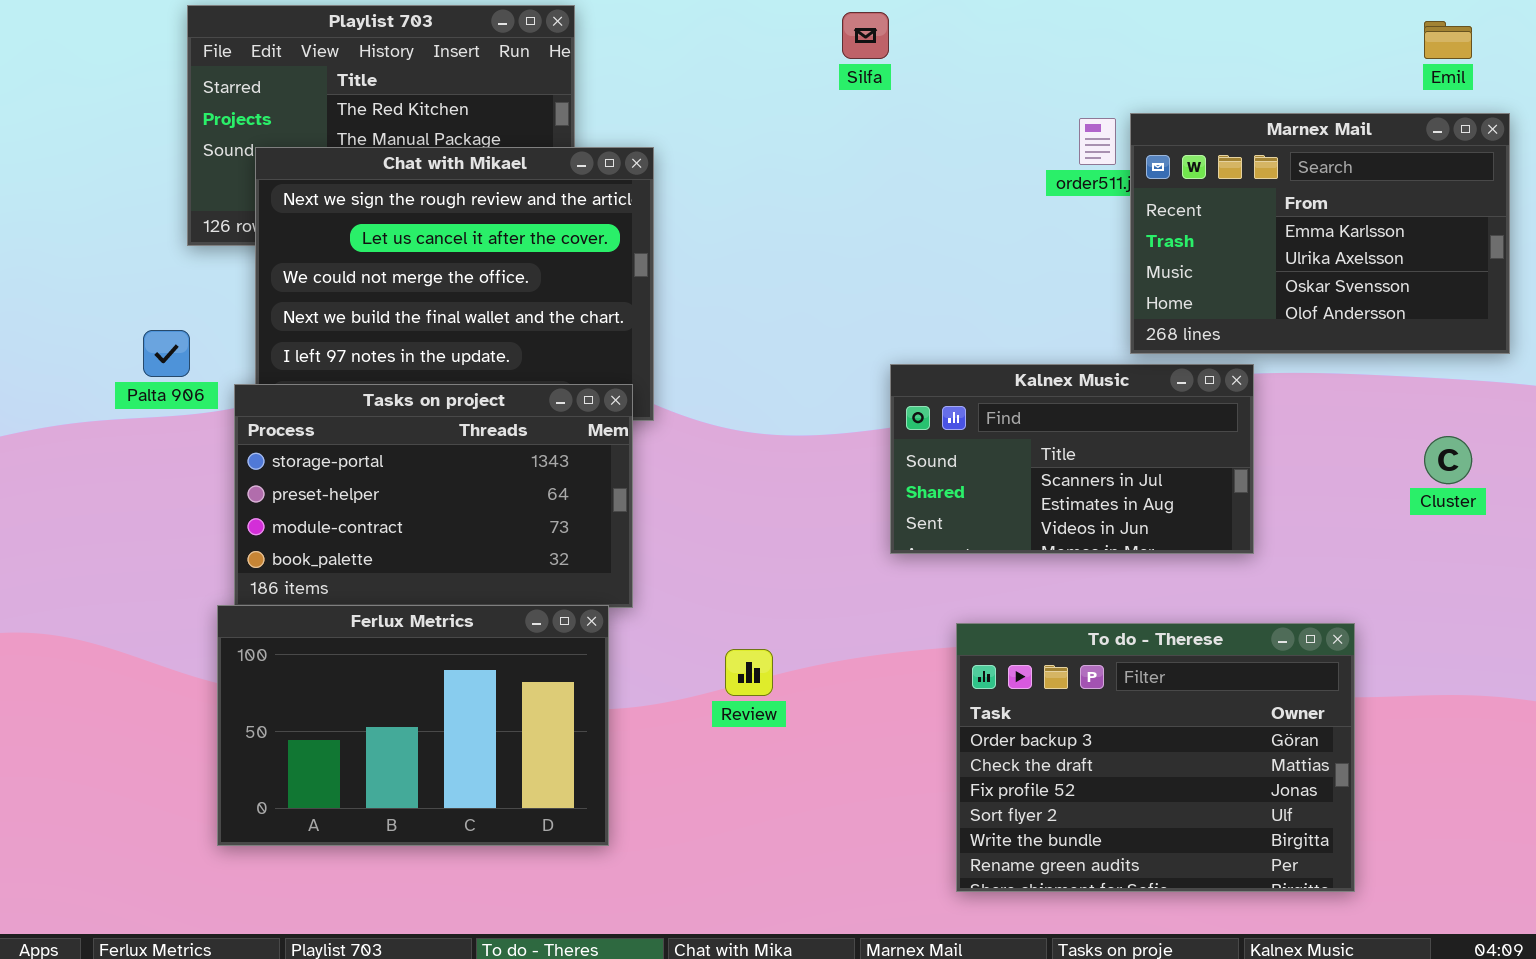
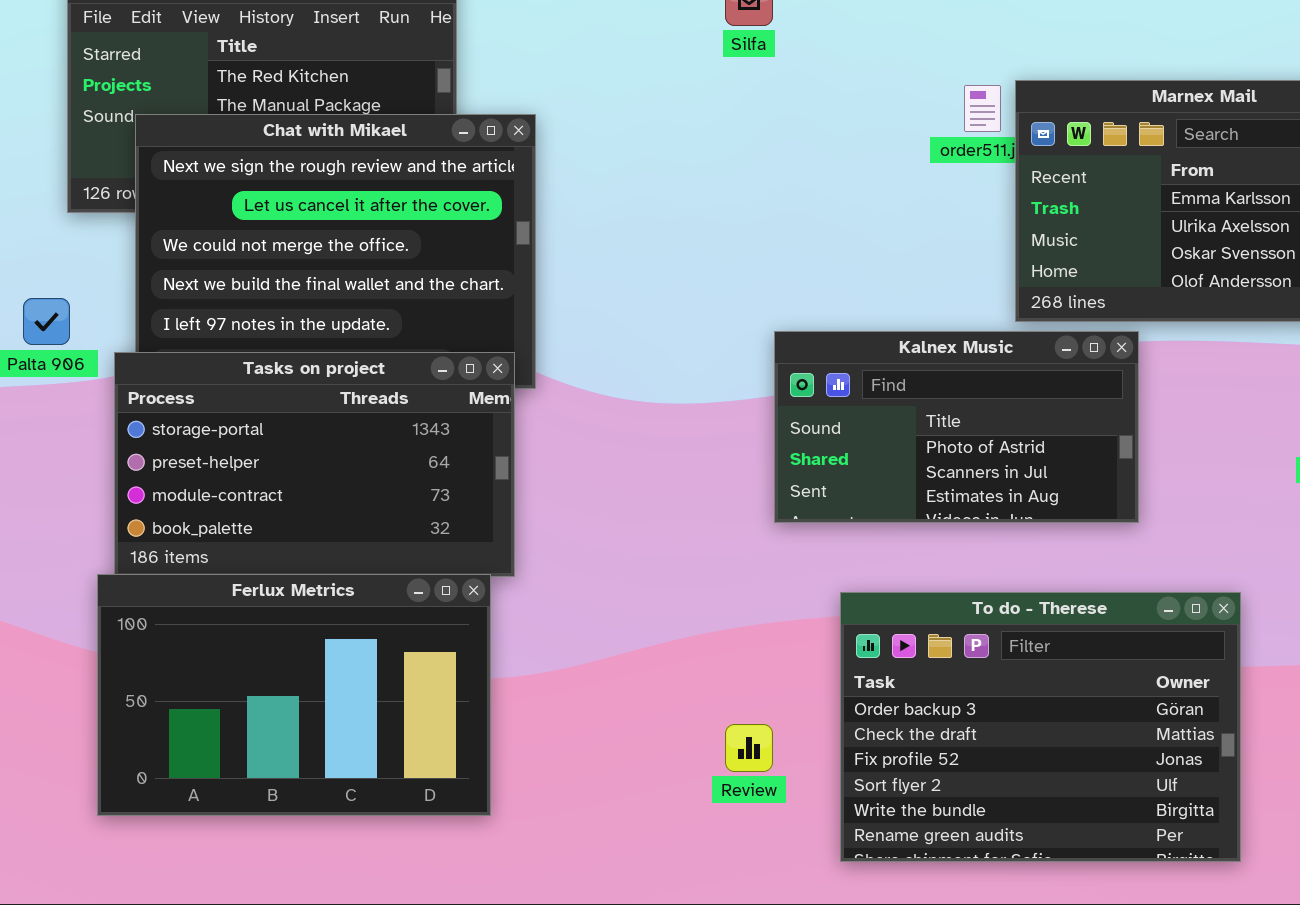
Kalnex Music: [890,364,1254,554] -> [774,331,1139,523], scrolled up 1 row
Review: [725,649,773,696] -> [725,724,773,772], moved

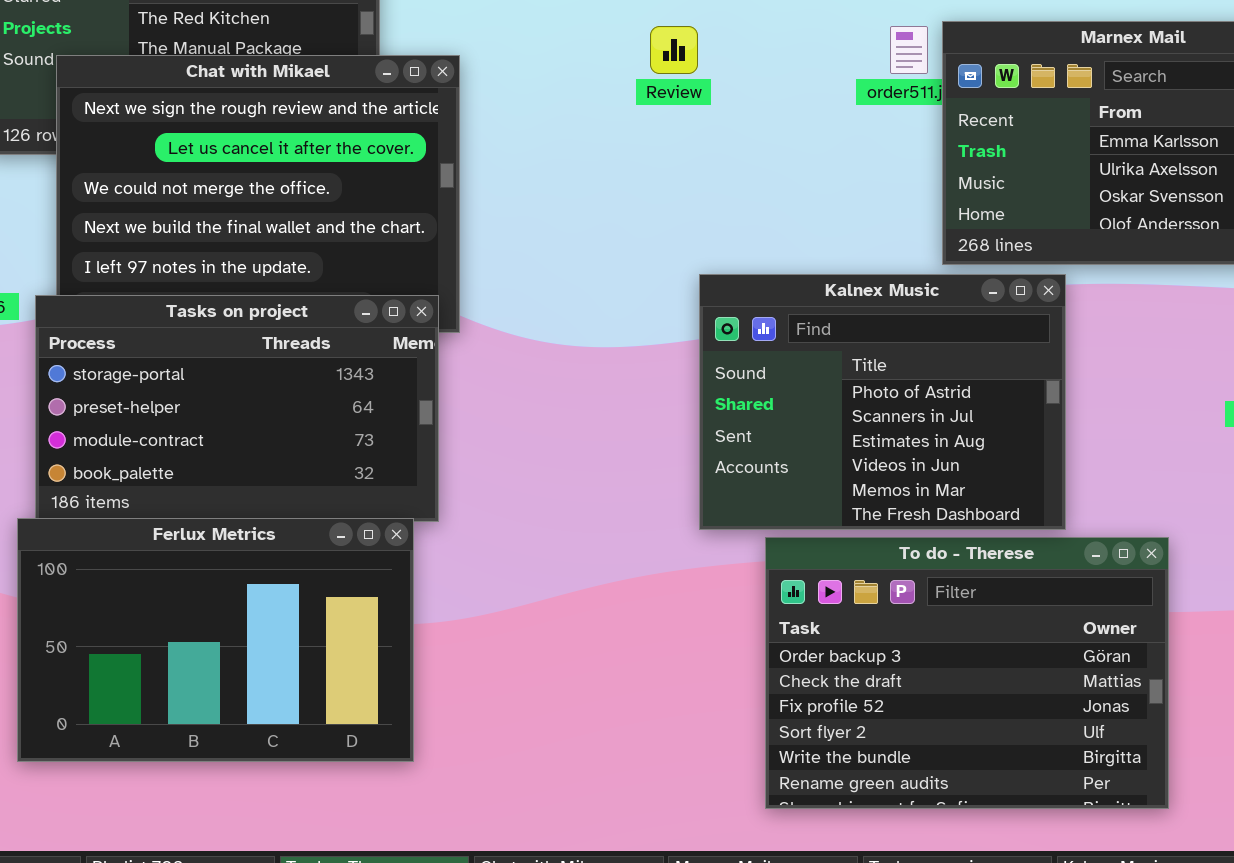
Kalnex Music: [774,331,1139,523] -> [699,274,1066,530], resized
Review: [725,724,773,772] -> [650,26,698,74], moved

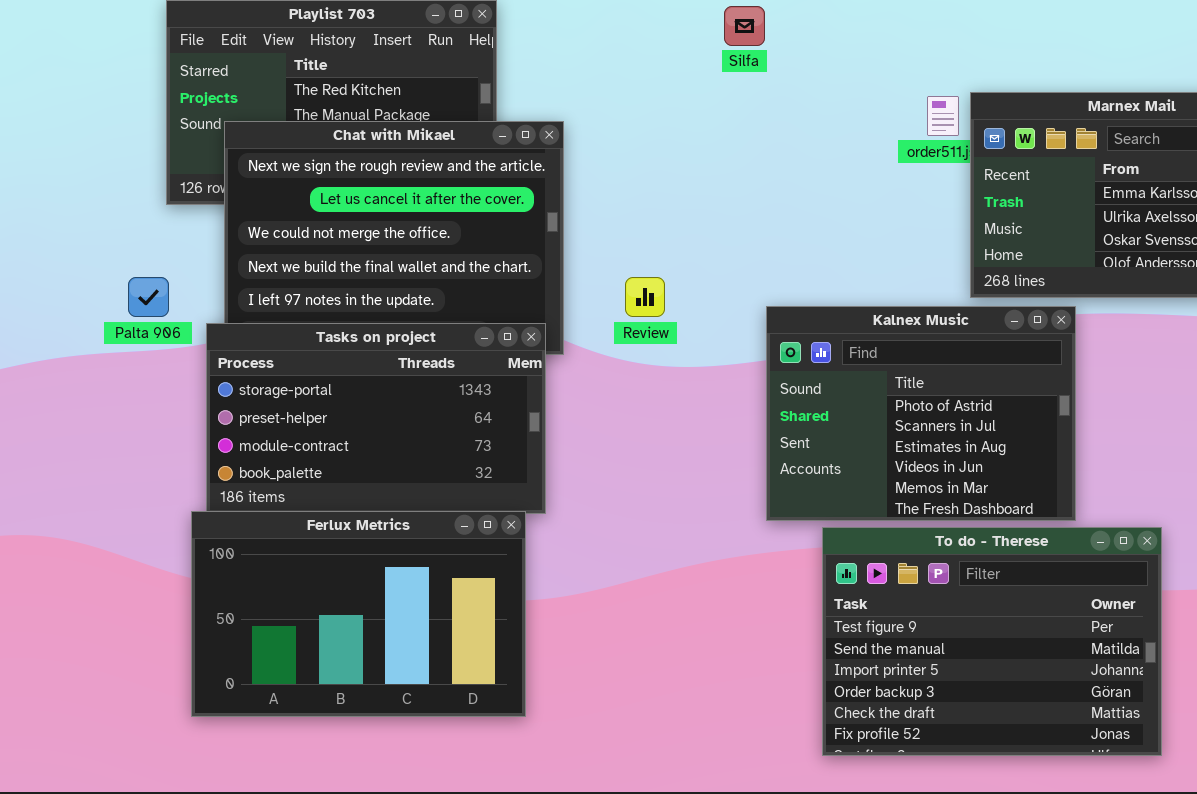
Review: [650,26,698,74] -> [625,277,665,317], moved
To do - Therese: [765,537,1169,809] -> [822,527,1162,756], scrolled up 3 rows

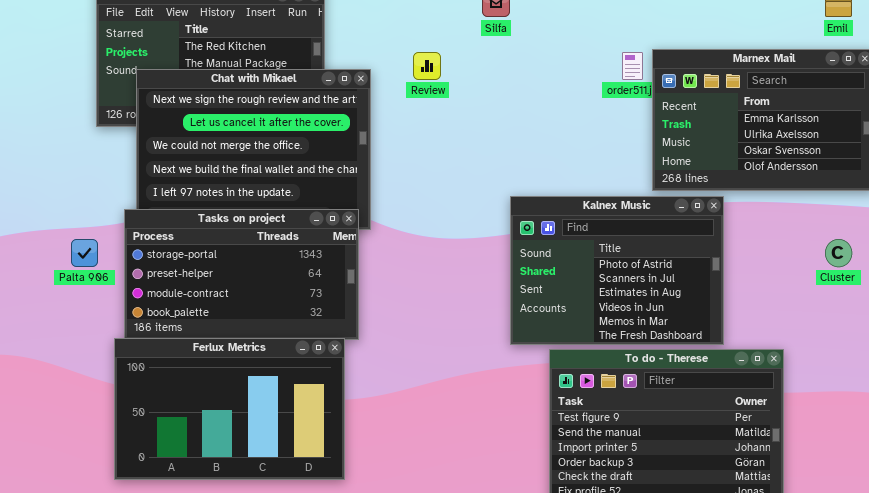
Palta 906: [128,277,169,317] -> [71,239,98,267], moved
Review: [625,277,665,317] -> [413,52,441,80], moved

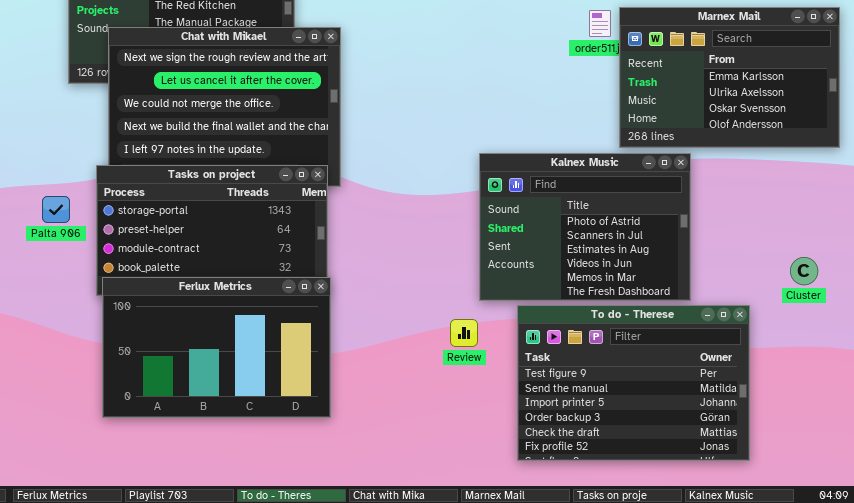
Review: [413,52,441,80] -> [450,319,478,347], moved
Cluster: [825,239,852,267] -> [790,257,818,285], moved
Ferlux Metrics: [114,338,345,480] -> [102,277,331,418], moved

